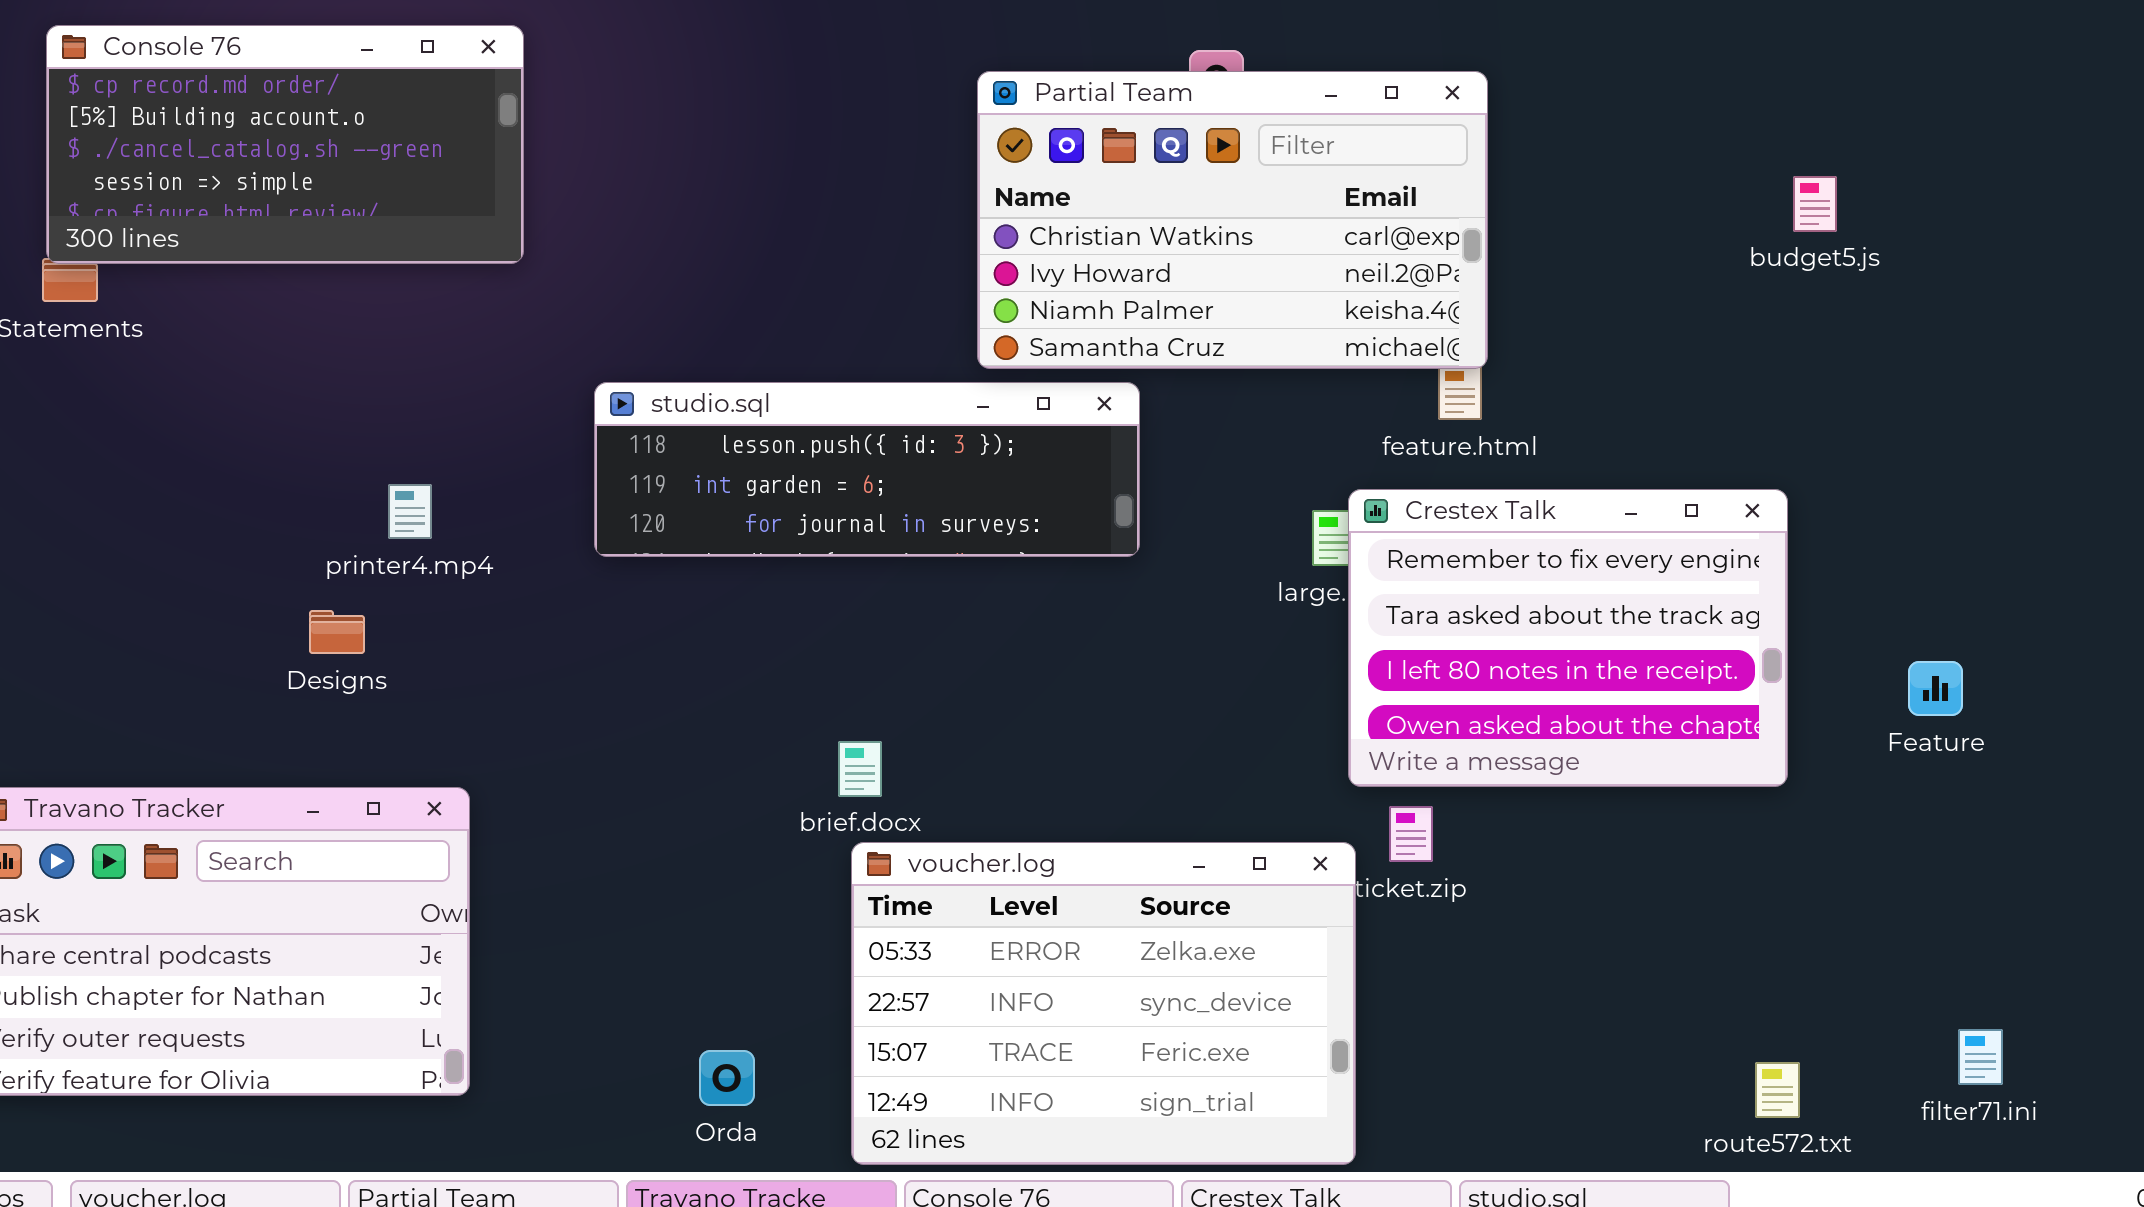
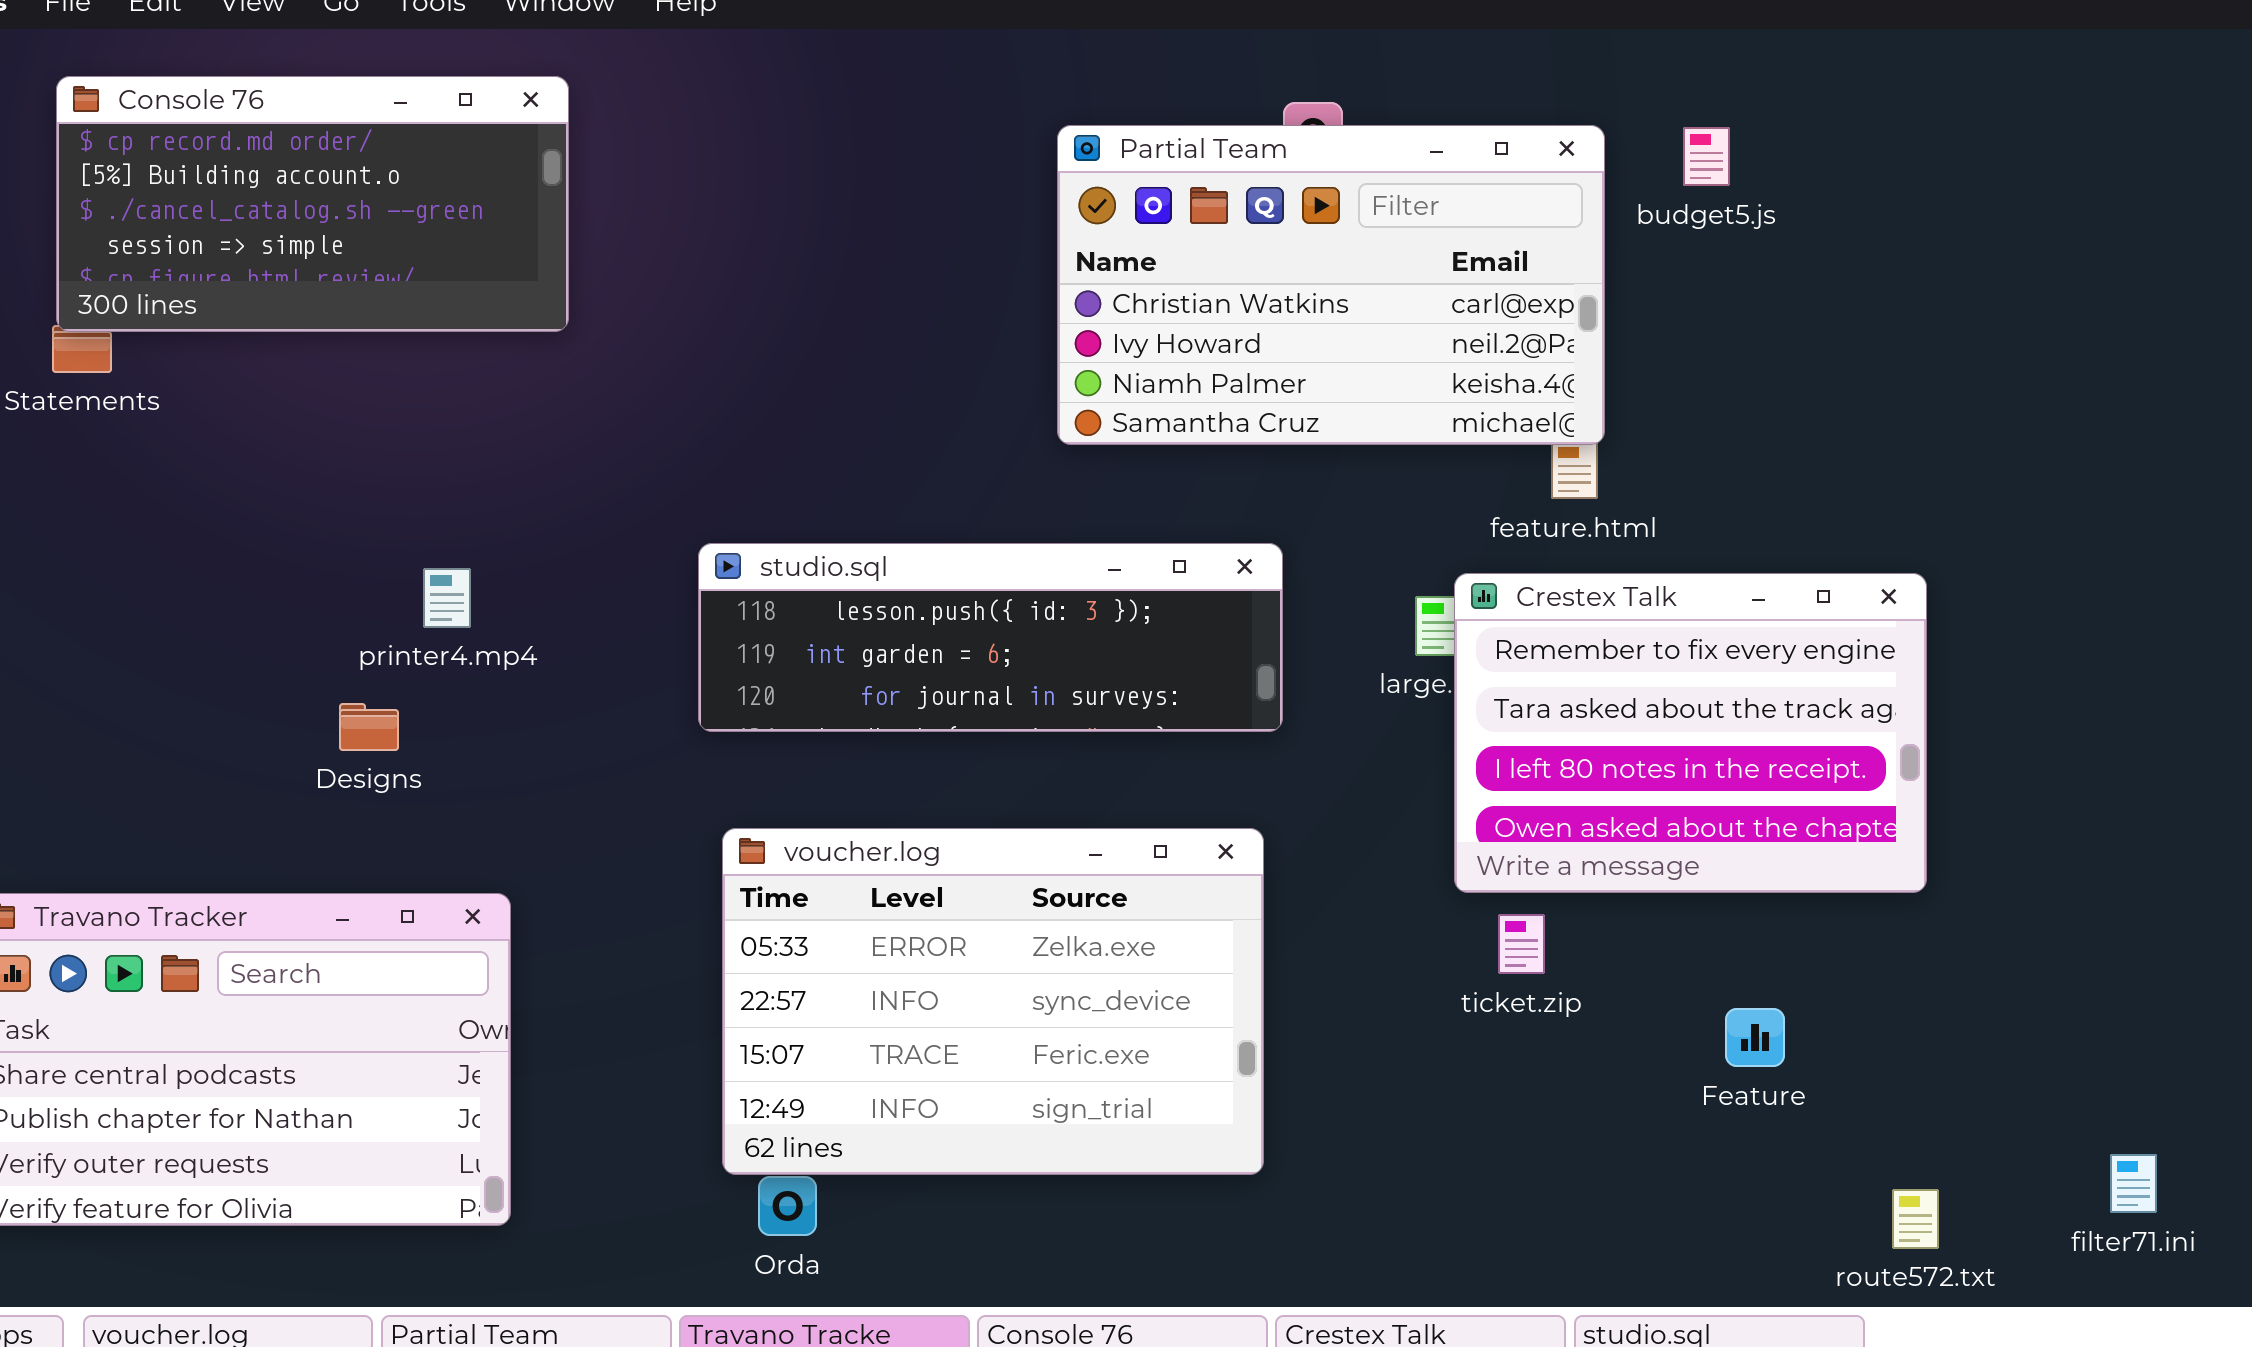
budget5.js: [1793,176,1837,232] -> [1683,127,1730,186], moved
studio.sql: [594,382,1140,557] -> [698,543,1283,732], moved
Feature: [1908,661,1963,716] -> [1725,1008,1785,1067], moved
voucher.log: [851,842,1356,1165] -> [722,828,1264,1175], moved

